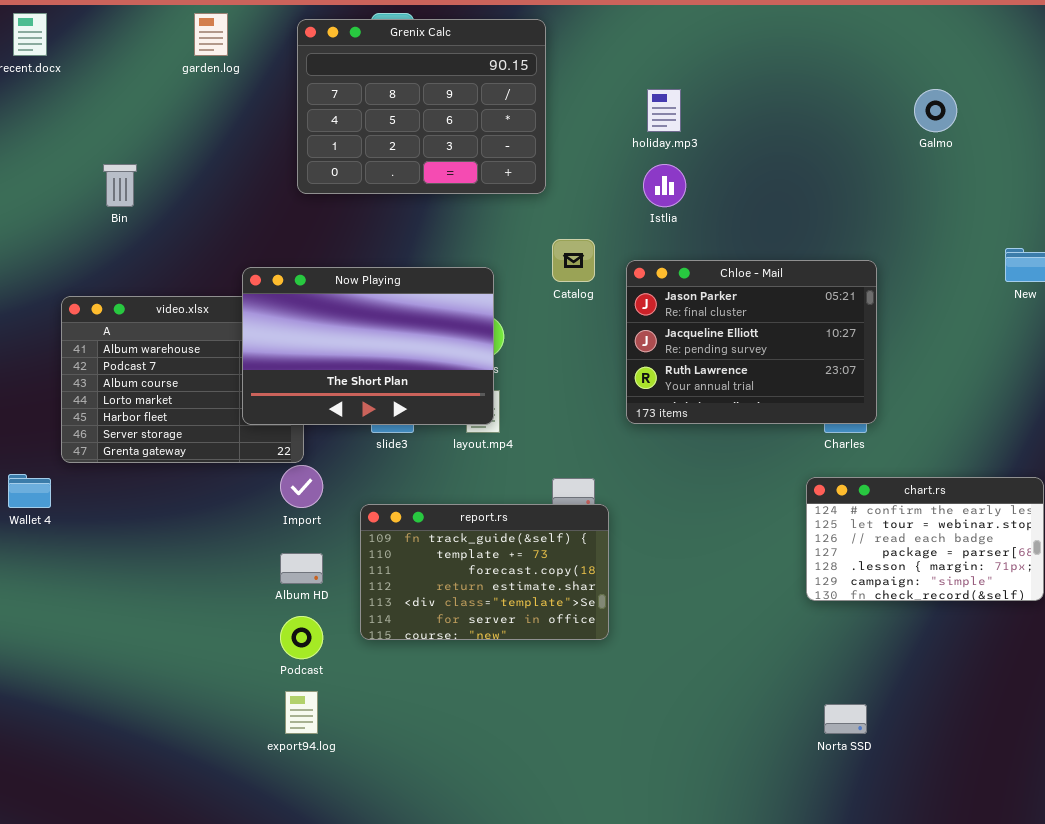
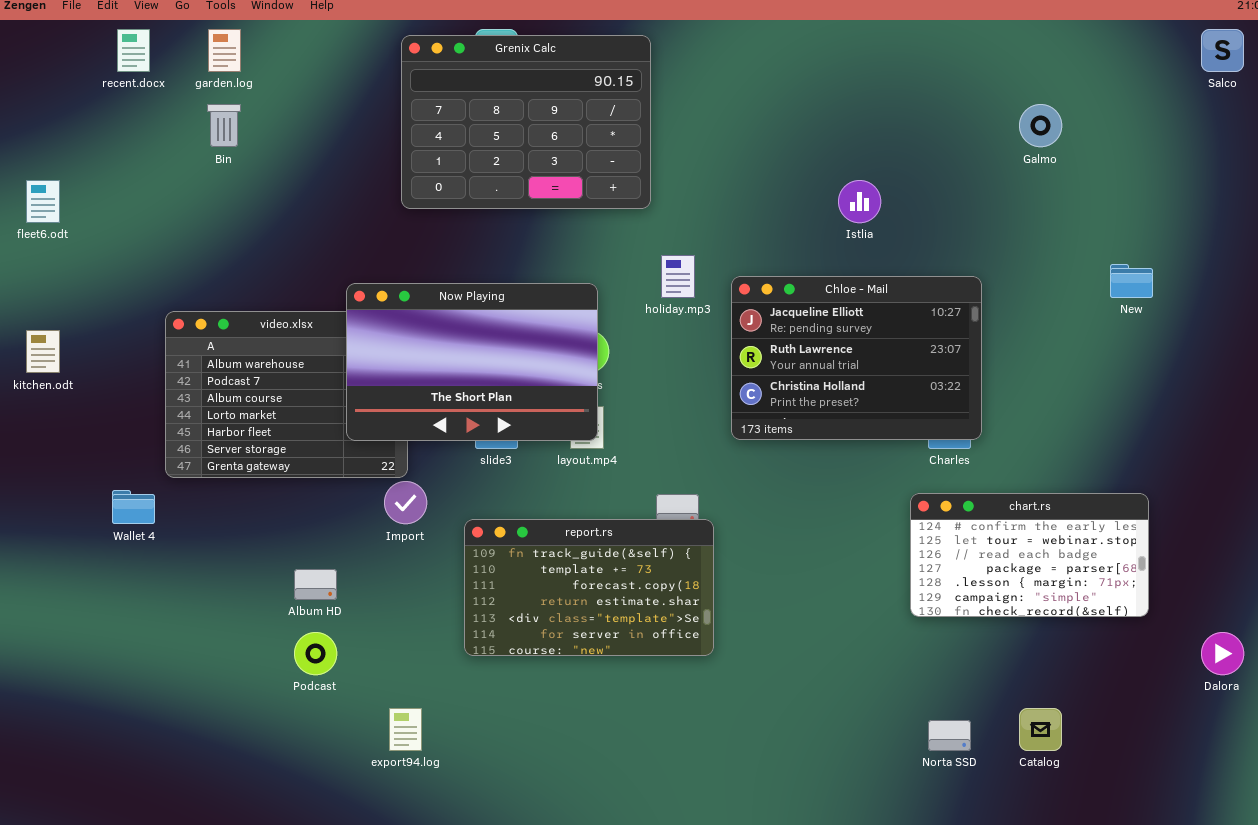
garden.log: [194,13,228,56] -> [208,29,241,72], moved
holiday.mp3: [647,89,681,132] -> [661,255,695,298], moved
Bin: [103,164,137,207] -> [207,104,241,147], moved
Istlia: [643,164,686,207] -> [838,180,881,223], moved
Catalog: [552,239,595,282] -> [1019,708,1062,751], moved
Chloe - Mail: [626,260,877,424] -> [731,276,982,440], scrolled down 1 row
Album HD: [280,553,323,584] -> [294,569,337,600], moved
Podcast: [280,616,323,659] -> [294,632,337,675], moved

